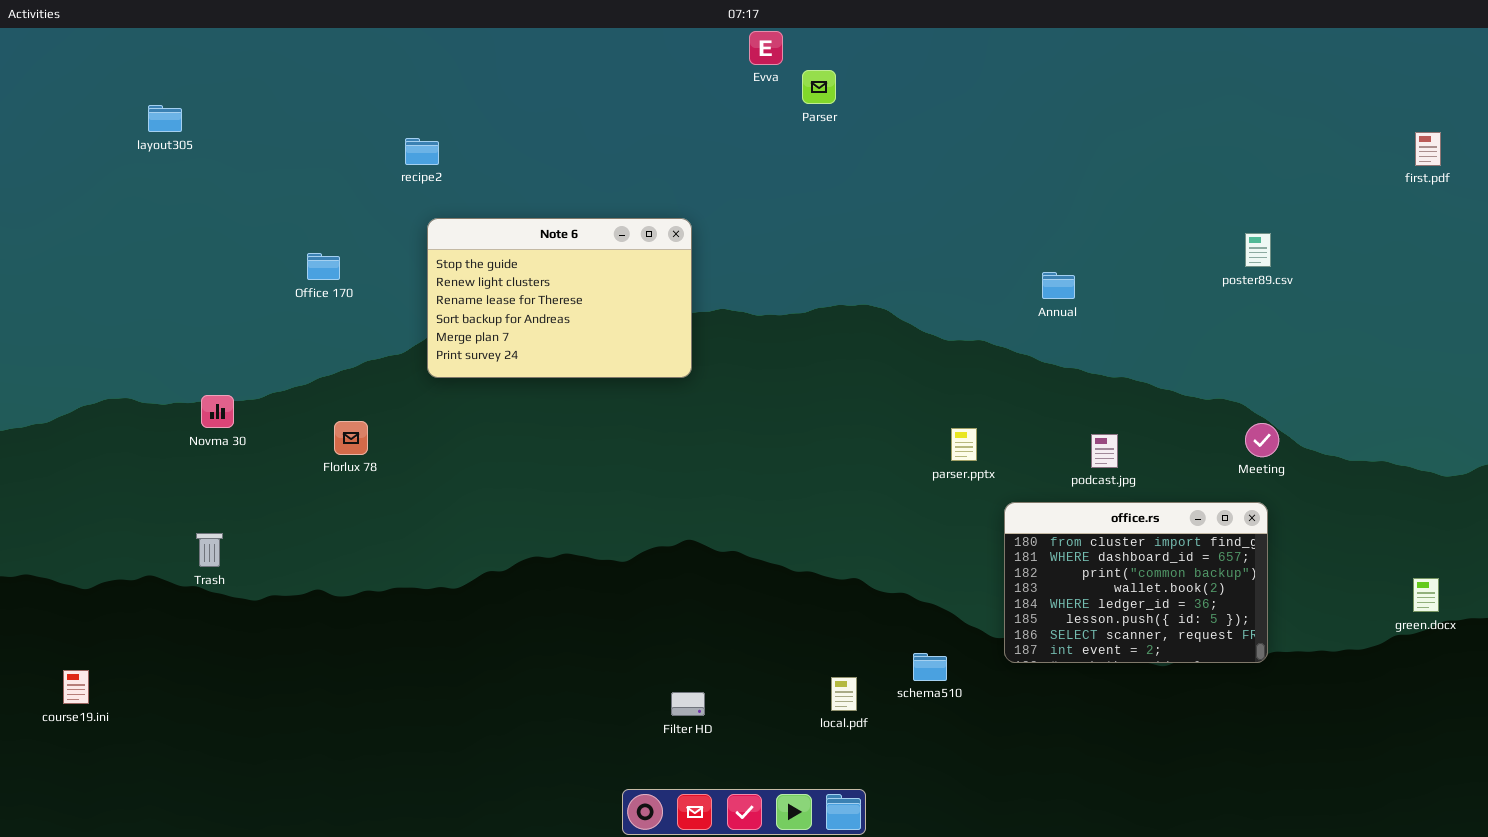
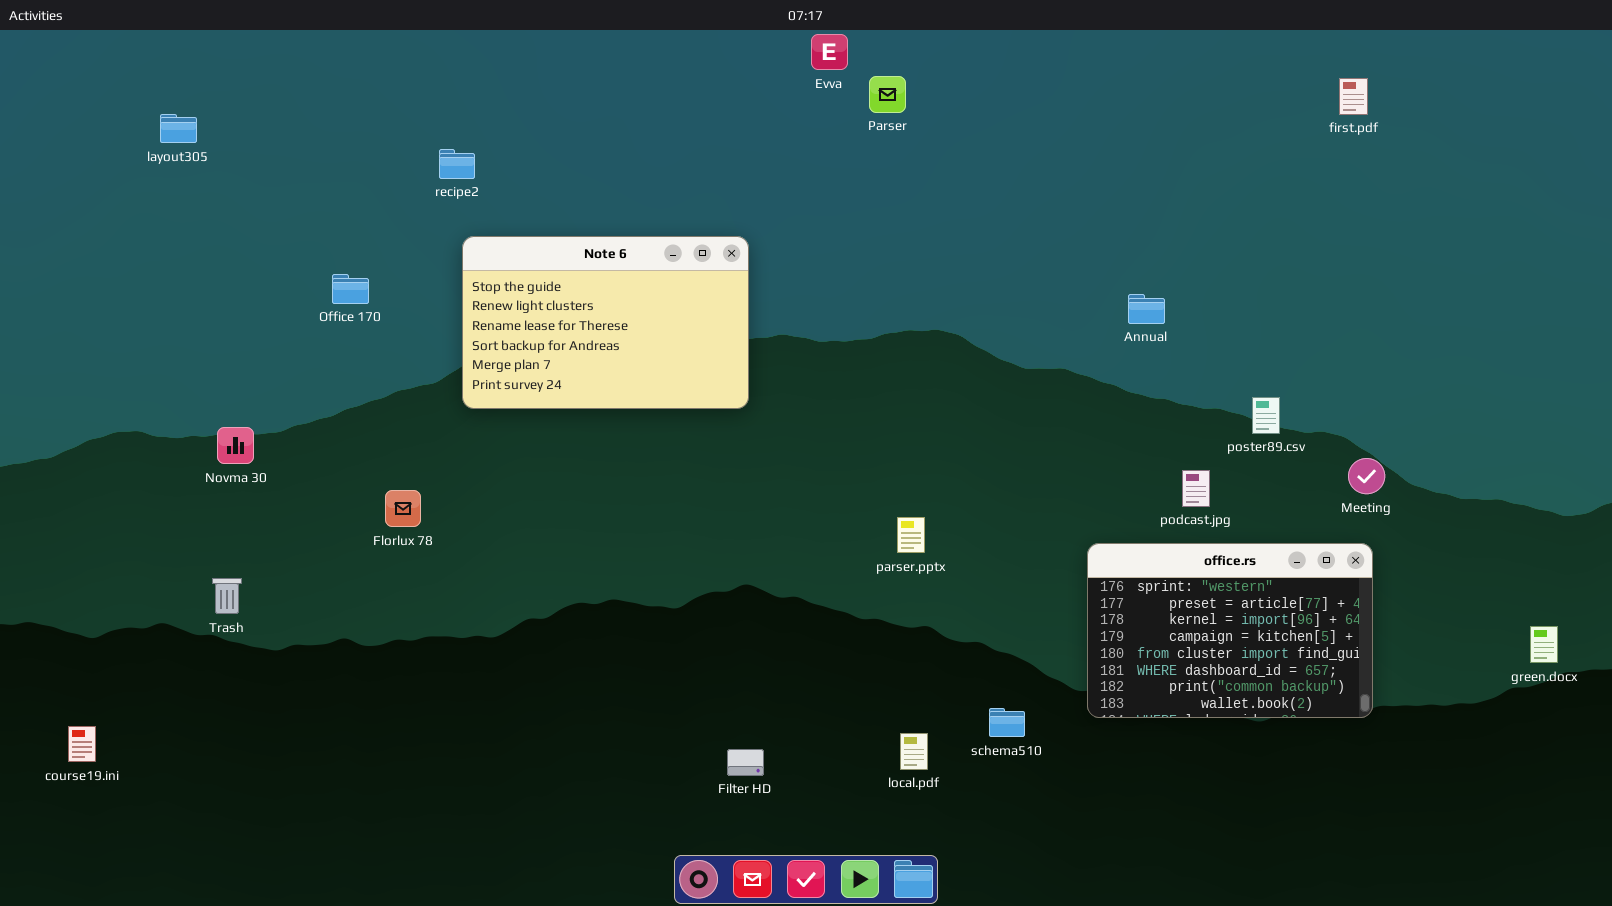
first.pdf: [1415,132,1441,166] -> [1339,78,1368,115], moved
poster89.csv: [1245,233,1271,267] -> [1252,397,1280,434], moved
Florlux 78: [334,421,368,455] -> [385,490,421,527], moved
parser.pptx: [951,428,977,461] -> [897,517,925,553], moved
office.rs: [1004,502,1268,663] -> [1087,543,1373,718], scrolled up 4 rows

